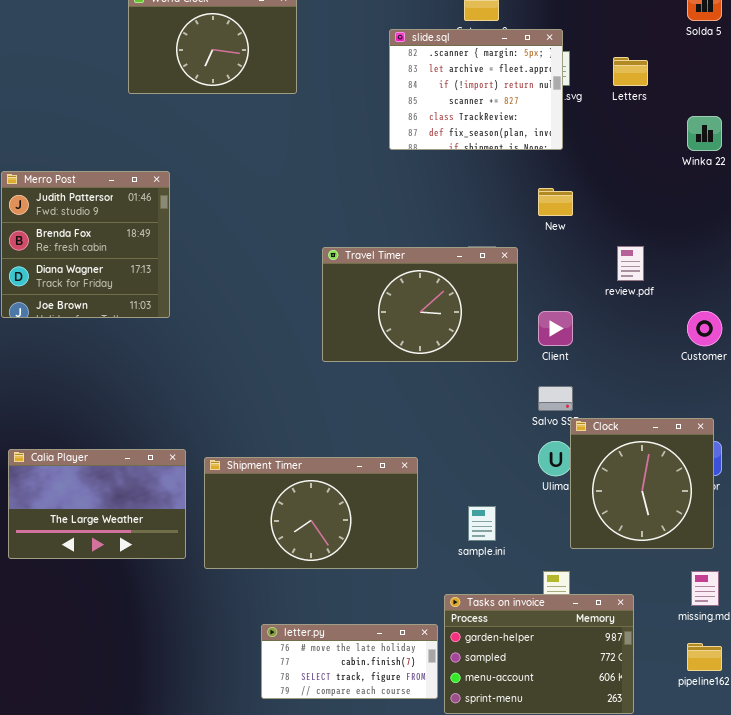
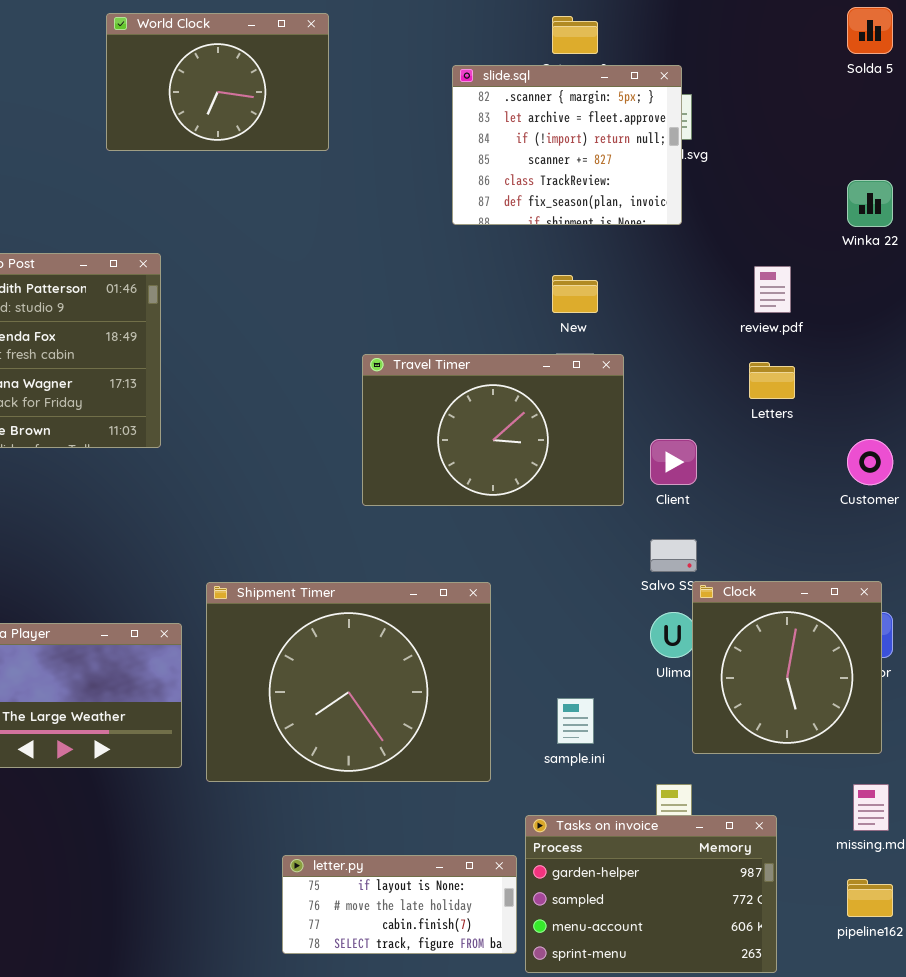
Letters: [613,57,648,86] -> [749,362,795,399], moved
New: [538,188,573,216] -> [552,275,598,313], moved
review.pdf: [617,246,644,281] -> [754,266,791,313], moved
Shipment Timer: [204,457,418,569] -> [206,582,491,782], resized
letter.py: [261,624,438,699] -> [282,855,517,954], scrolled up 1 row

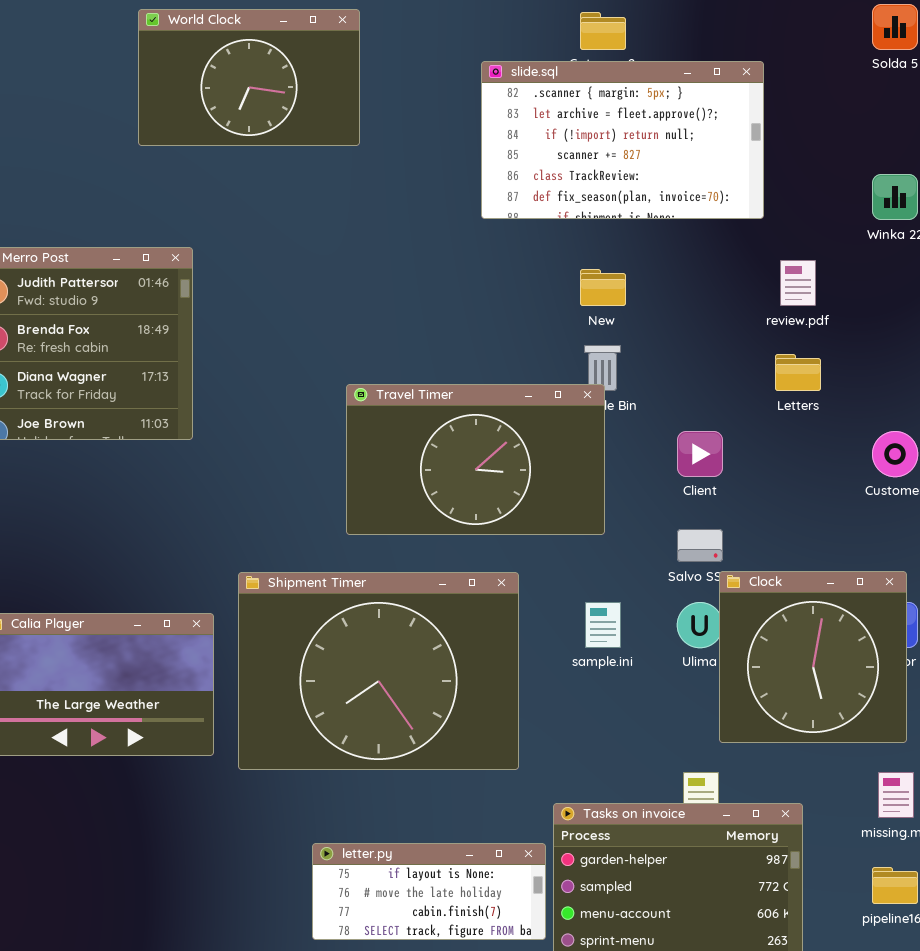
slide.sql: [452,65,682,225] -> [481,61,764,219], resized
Travel Timer: [362,354,624,506] -> [346,384,605,535], moved
sample.ini: [557,698,594,744] -> [585,602,621,648], moved

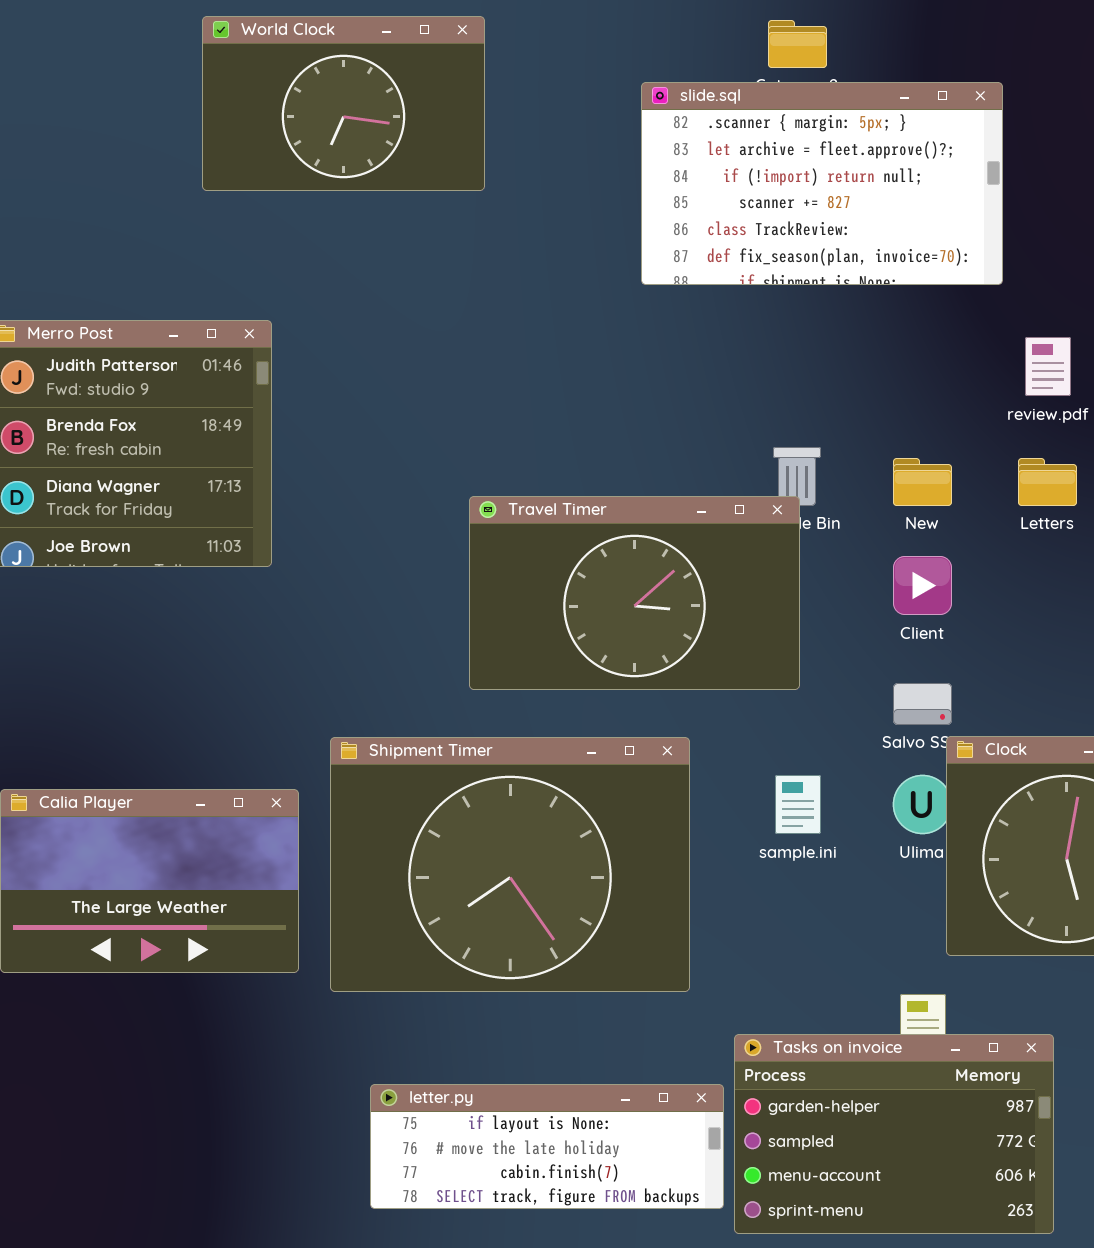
New: [580,269,626,306] -> [893,458,952,506], moved
letter.py: [312,843,546,940] -> [370,1084,724,1209], resized

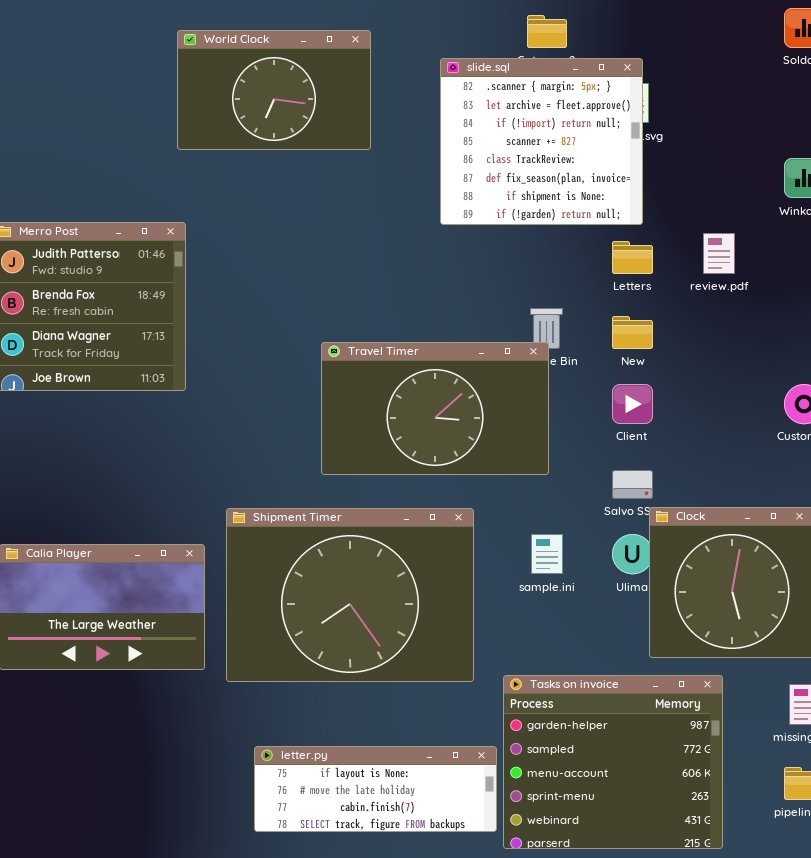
World Clock: [202,16,485,191] -> [177,30,371,150], moved
slide.sql: [641,82,1003,285] -> [440,58,643,225], resized
Letters: [1018,458,1077,506] -> [612,241,653,274], moved
Tasks on invoice: [734,1034,1054,1234] -> [503,675,723,849], resized

